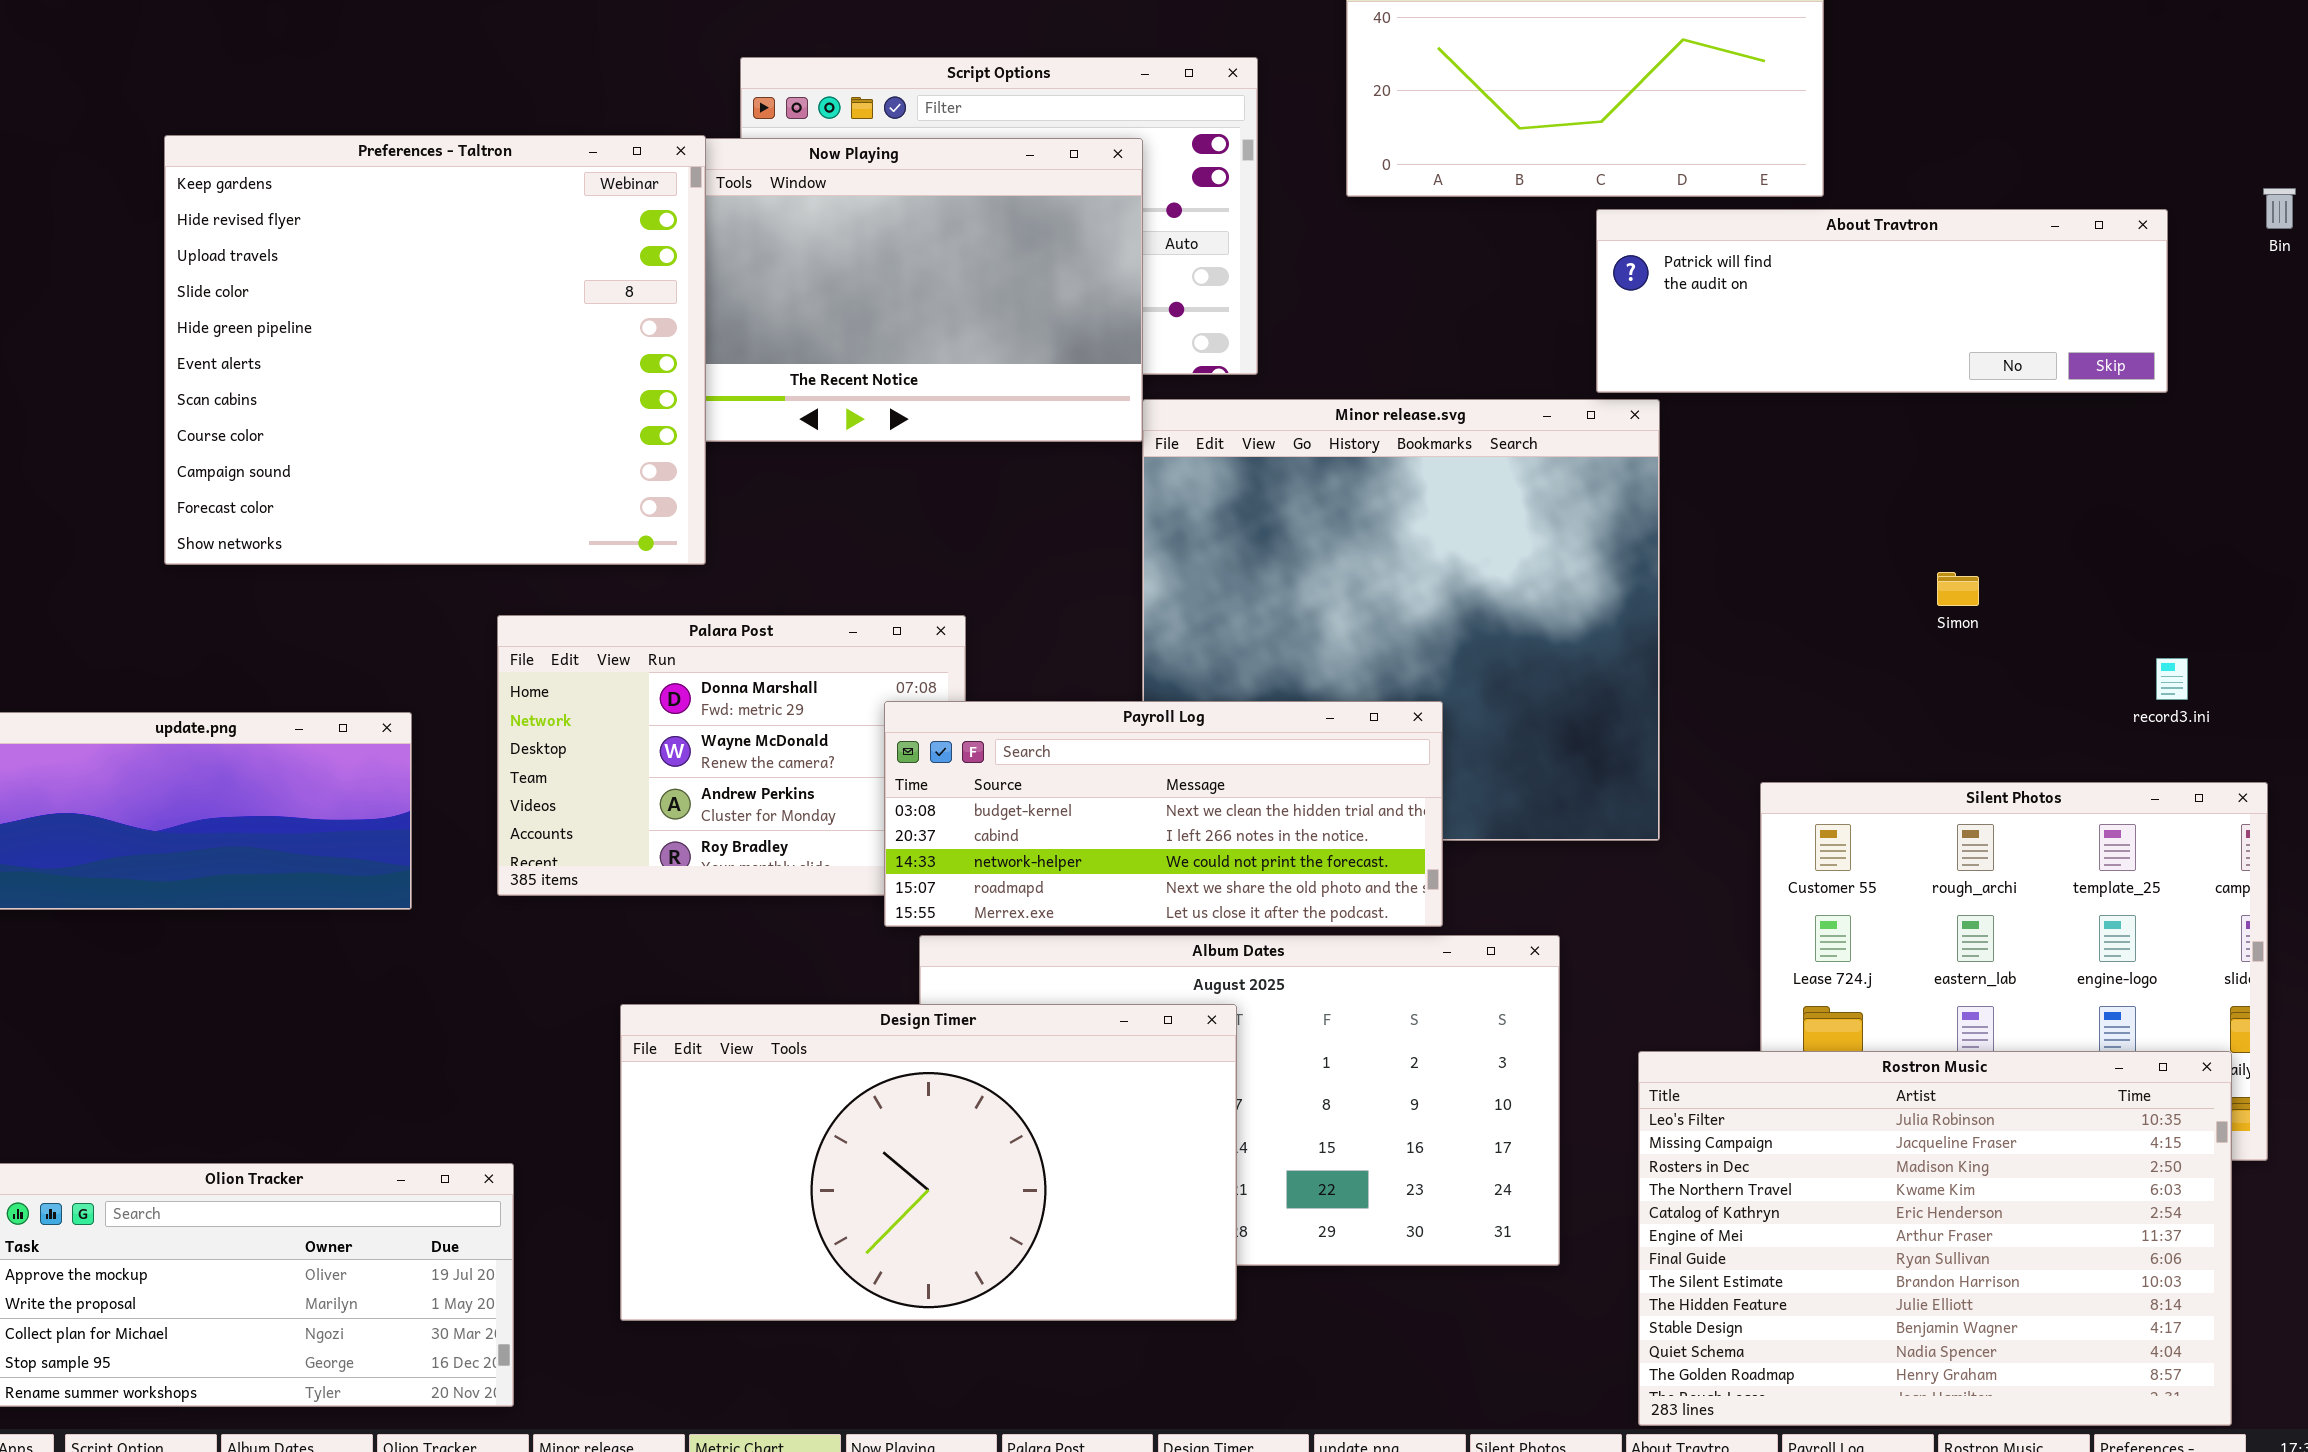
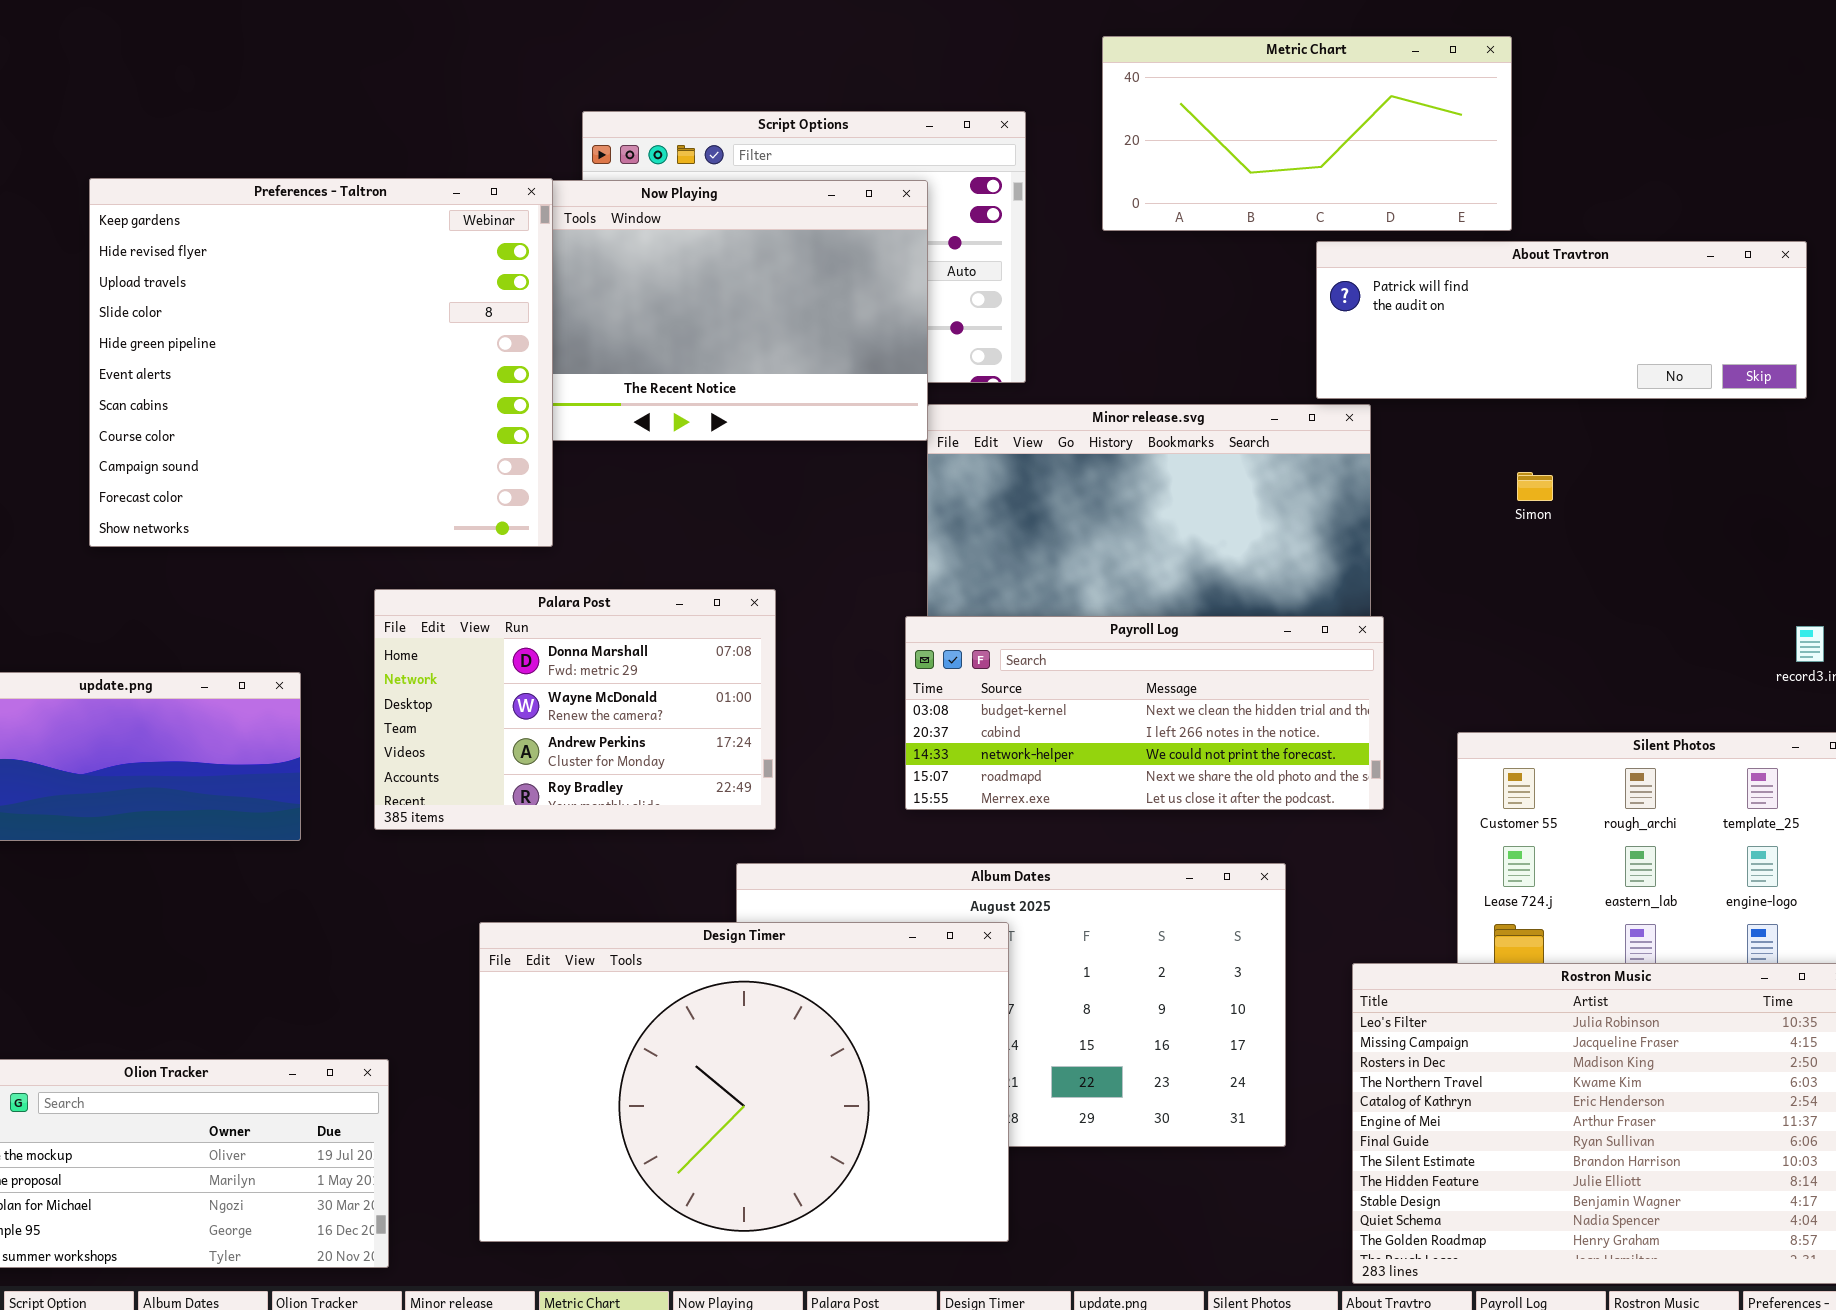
Simon: [1937,572,1979,606] -> [1517,472,1553,501], moved
Payroll Log: [884,701,1443,927] -> [905,616,1384,810], moved
Design Timer: [620,1004,1237,1321] -> [479,922,1009,1242], resized

